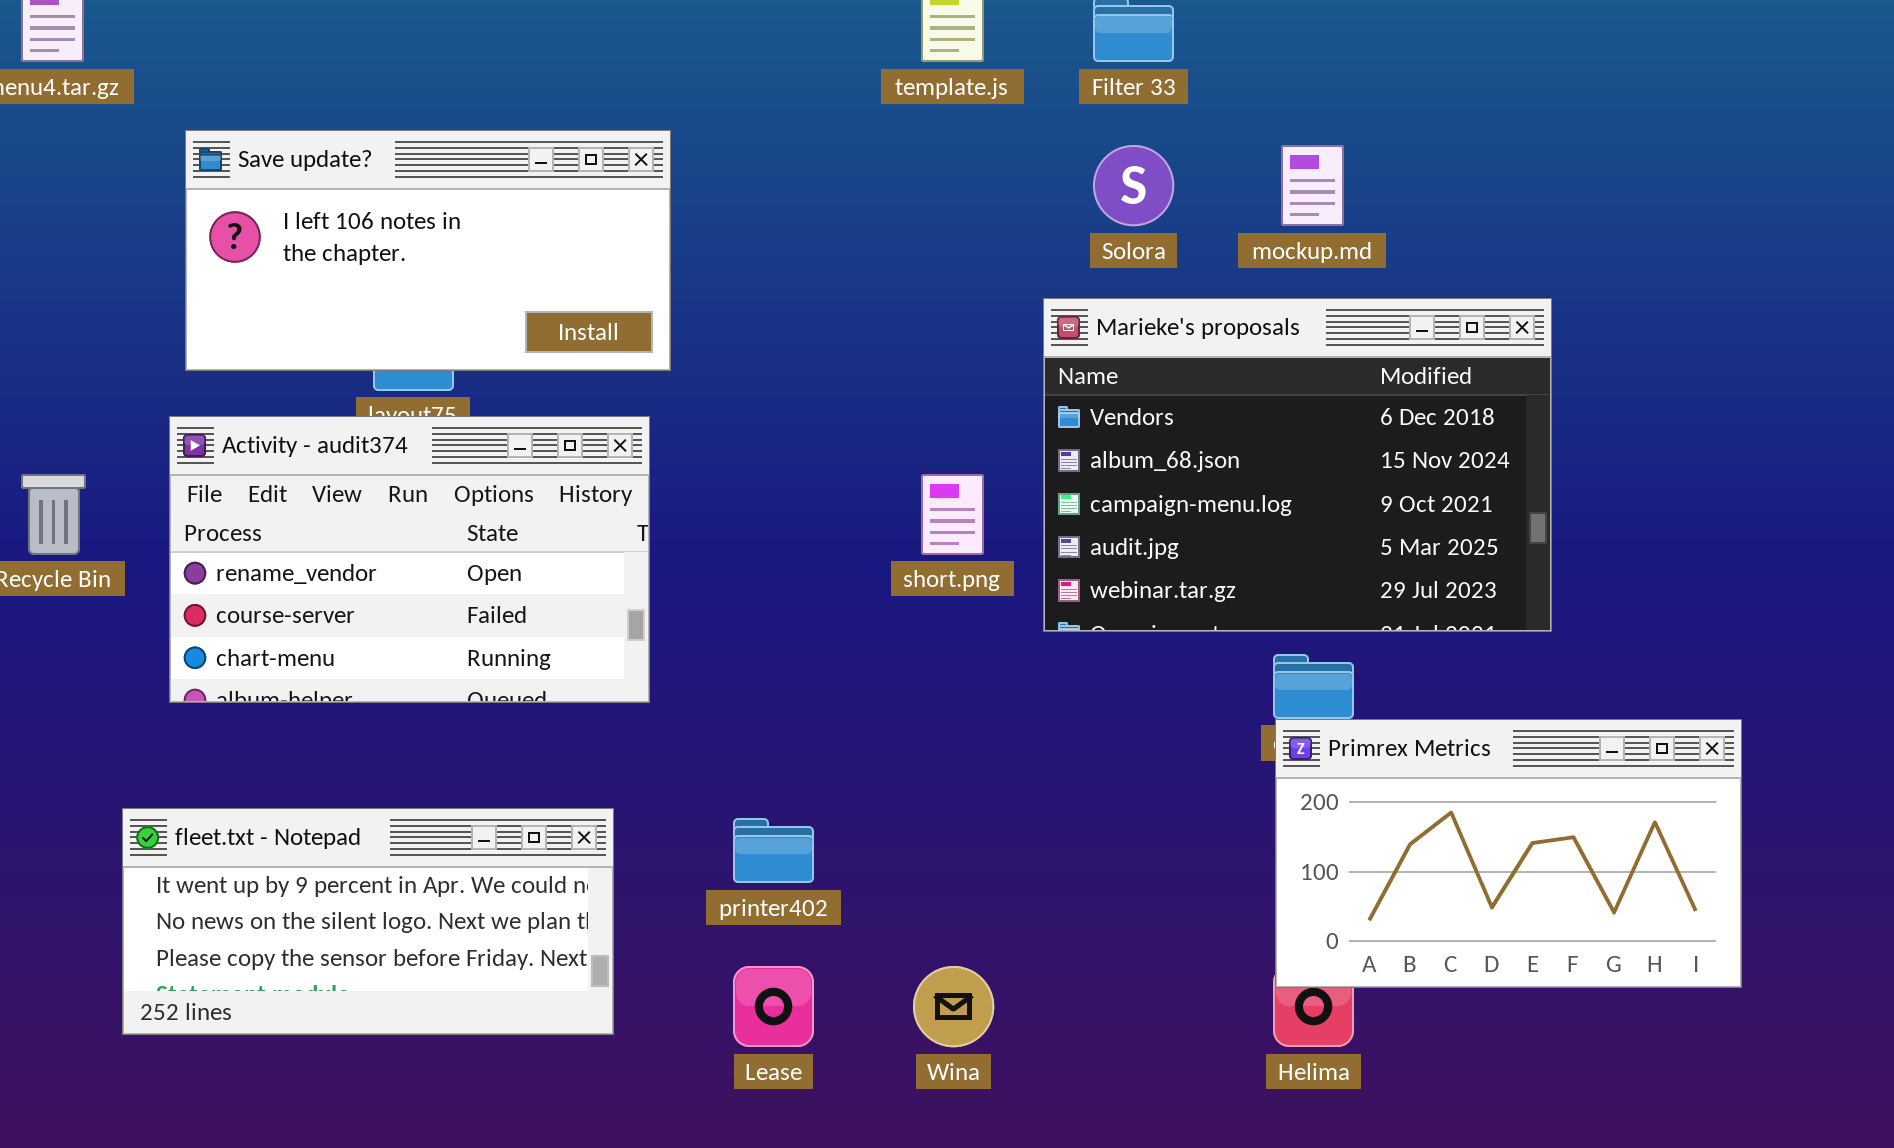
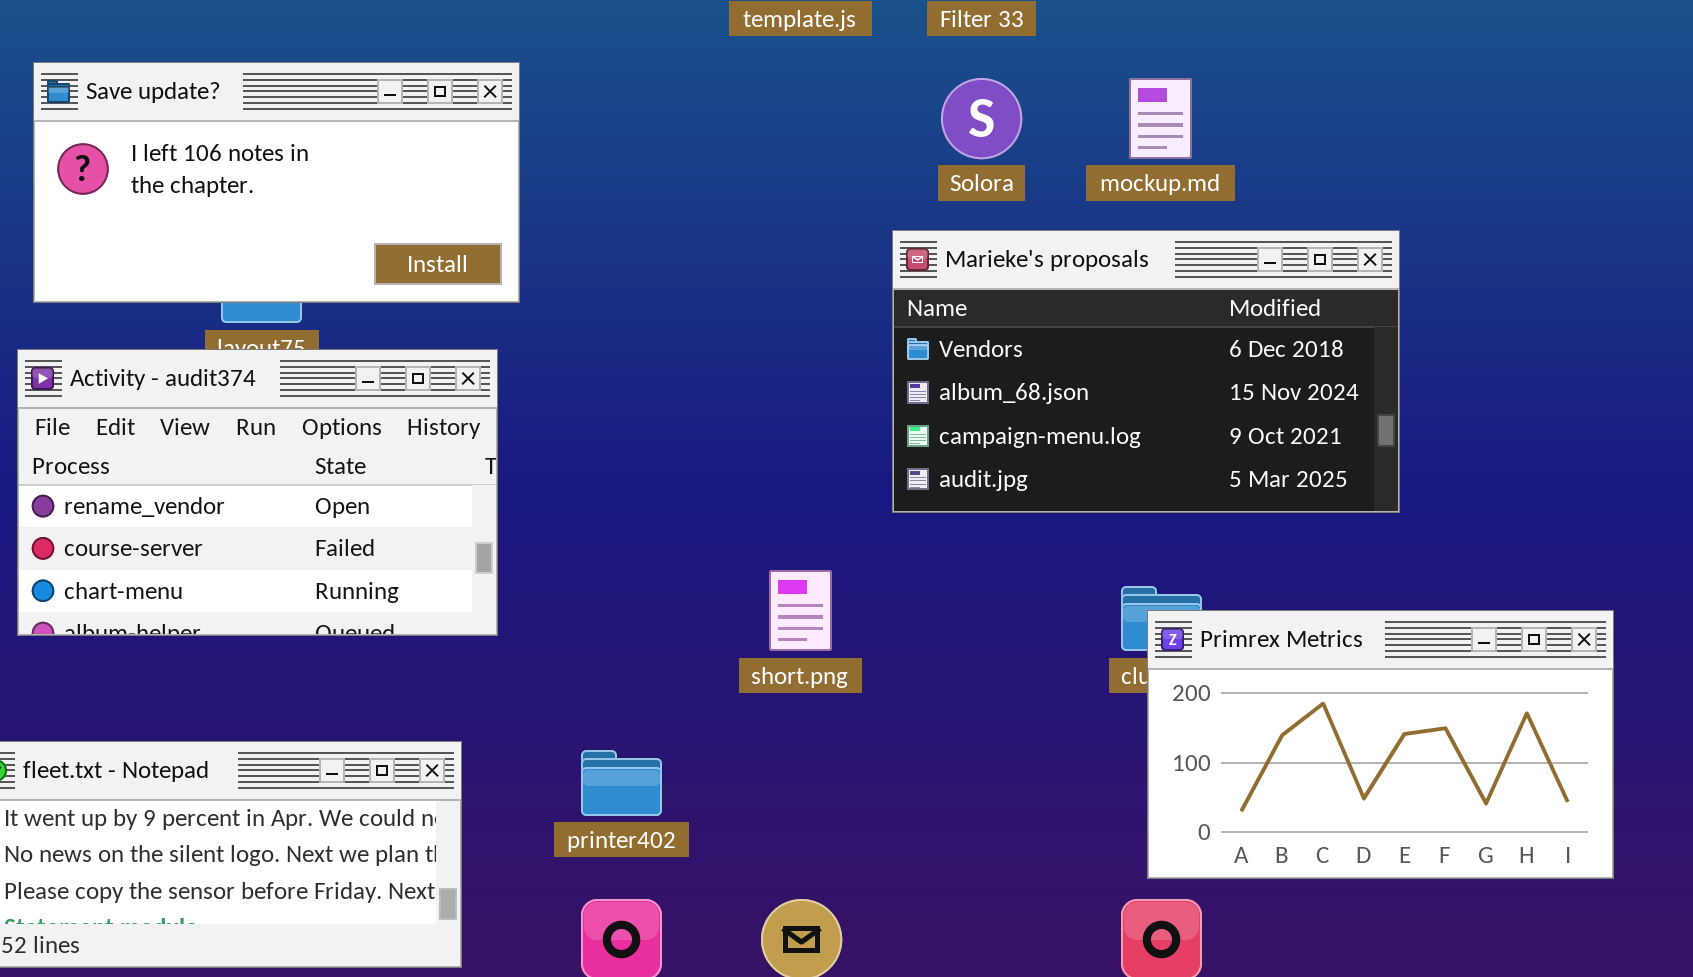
Marieke's proposals: [1043,298,1552,632] -> [892,230,1400,513], resized
short.png: [921,474,984,555] -> [769,570,832,651], moved
Primrex Metrics: [1275,719,1742,988] -> [1147,610,1614,879], moved

